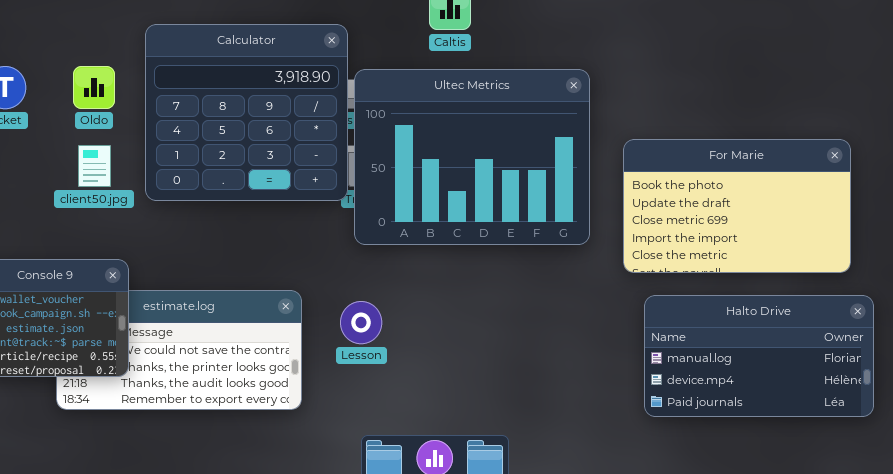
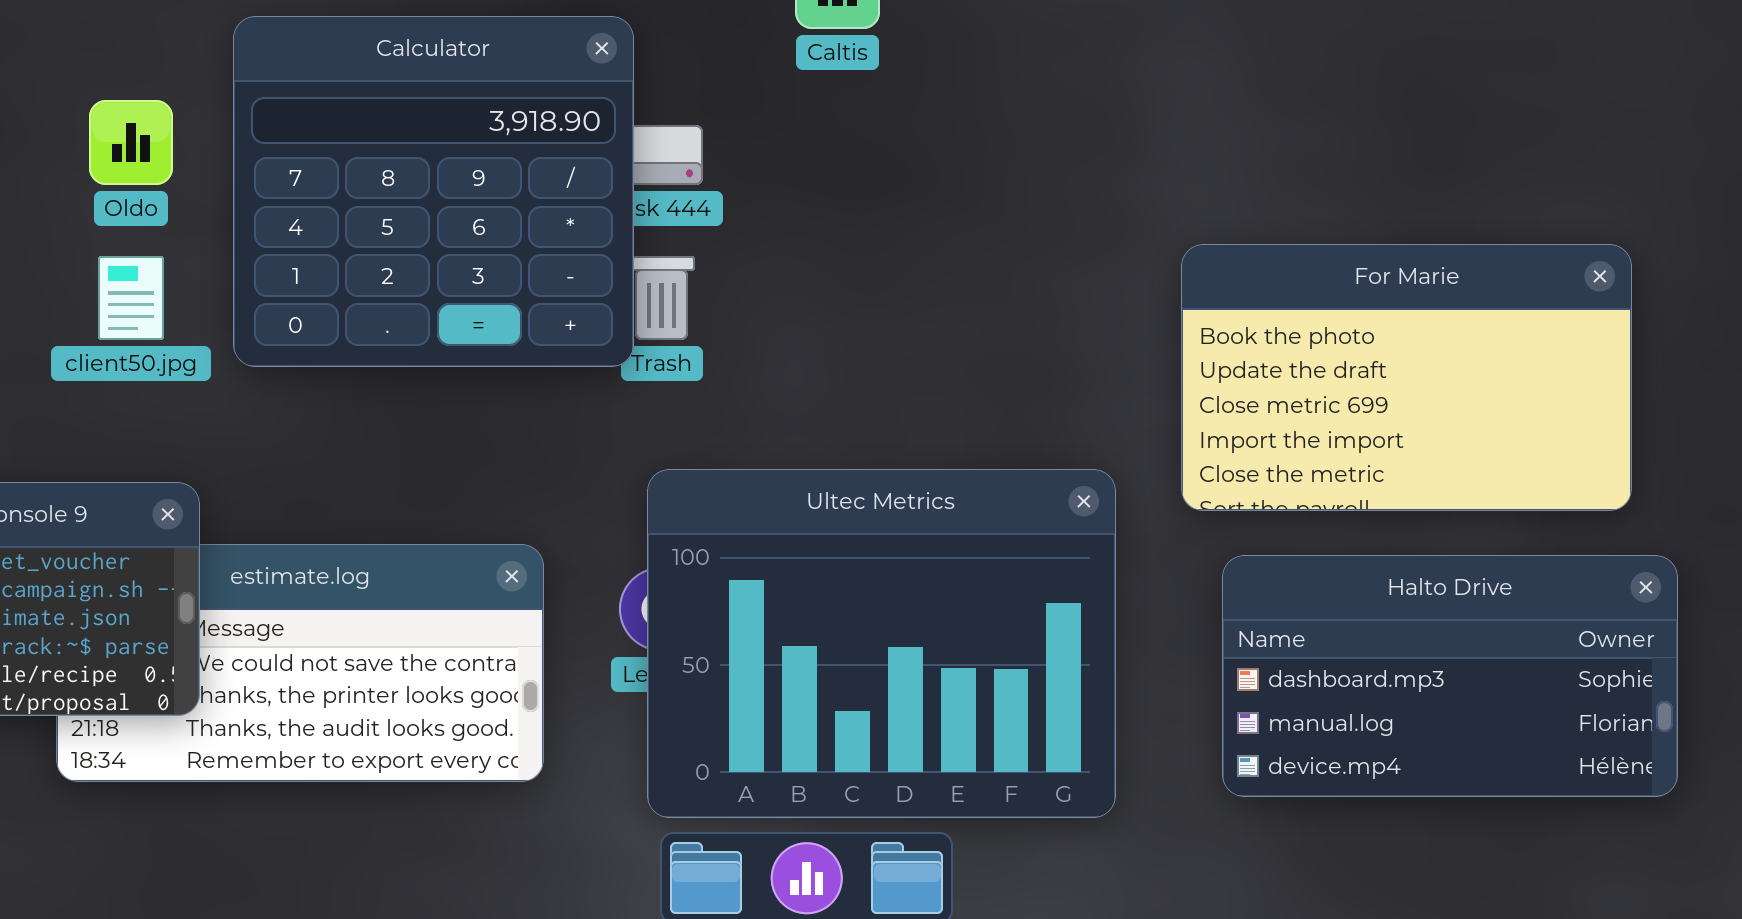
Ultec Metrics: [354,69,590,245] -> [647,469,1116,818], moved
Halto Drive: [644,295,874,417] -> [1222,555,1678,797], scrolled up 1 row

